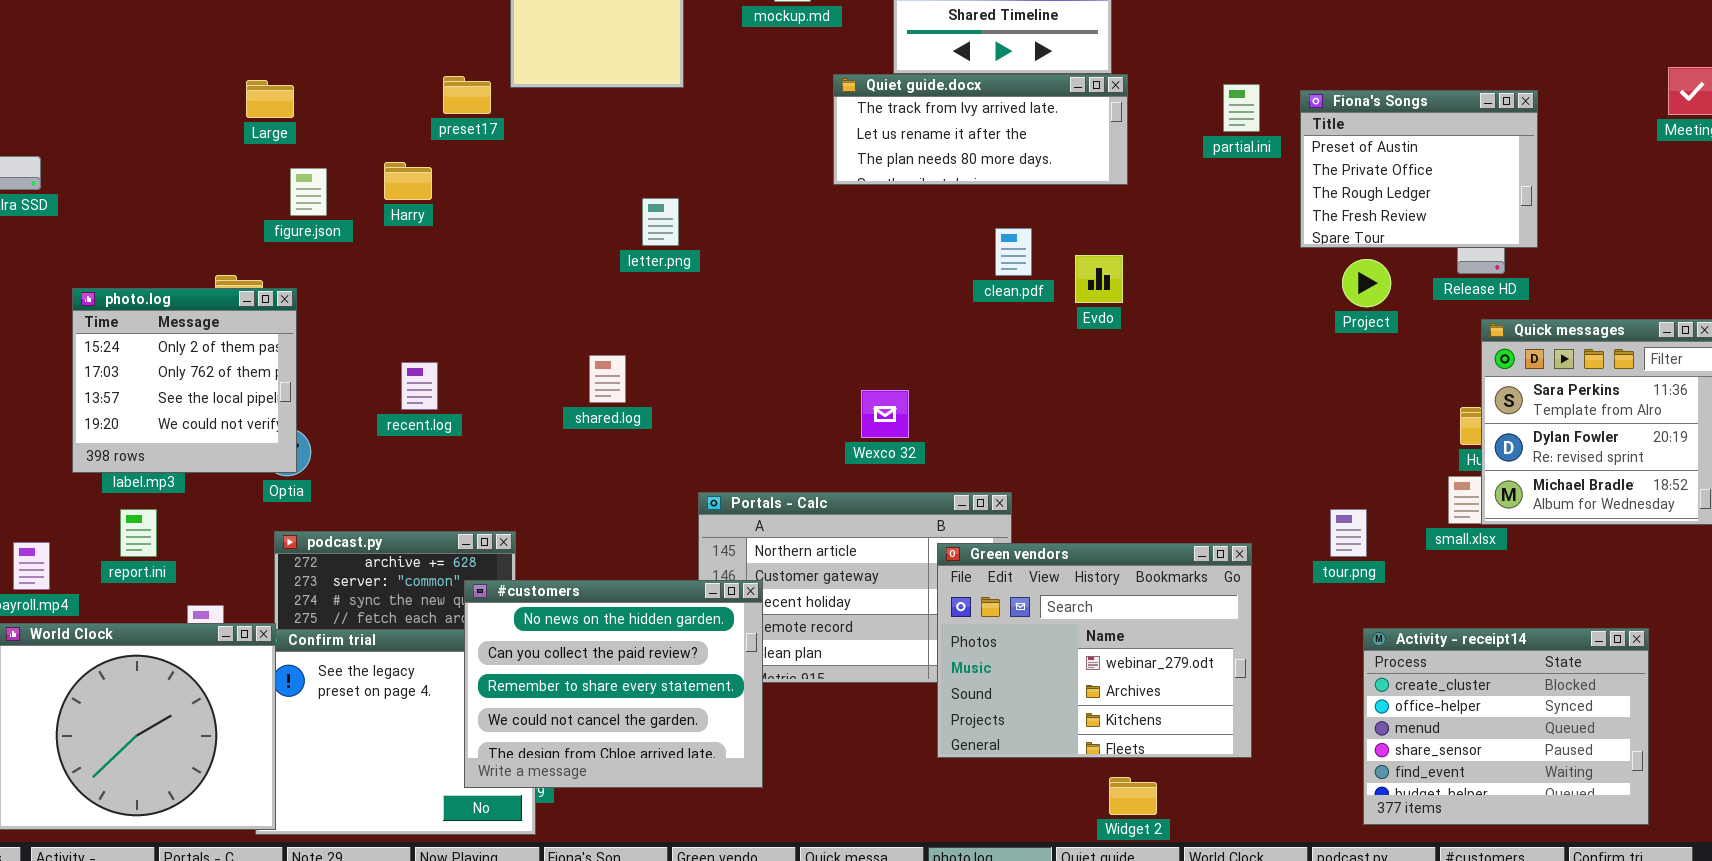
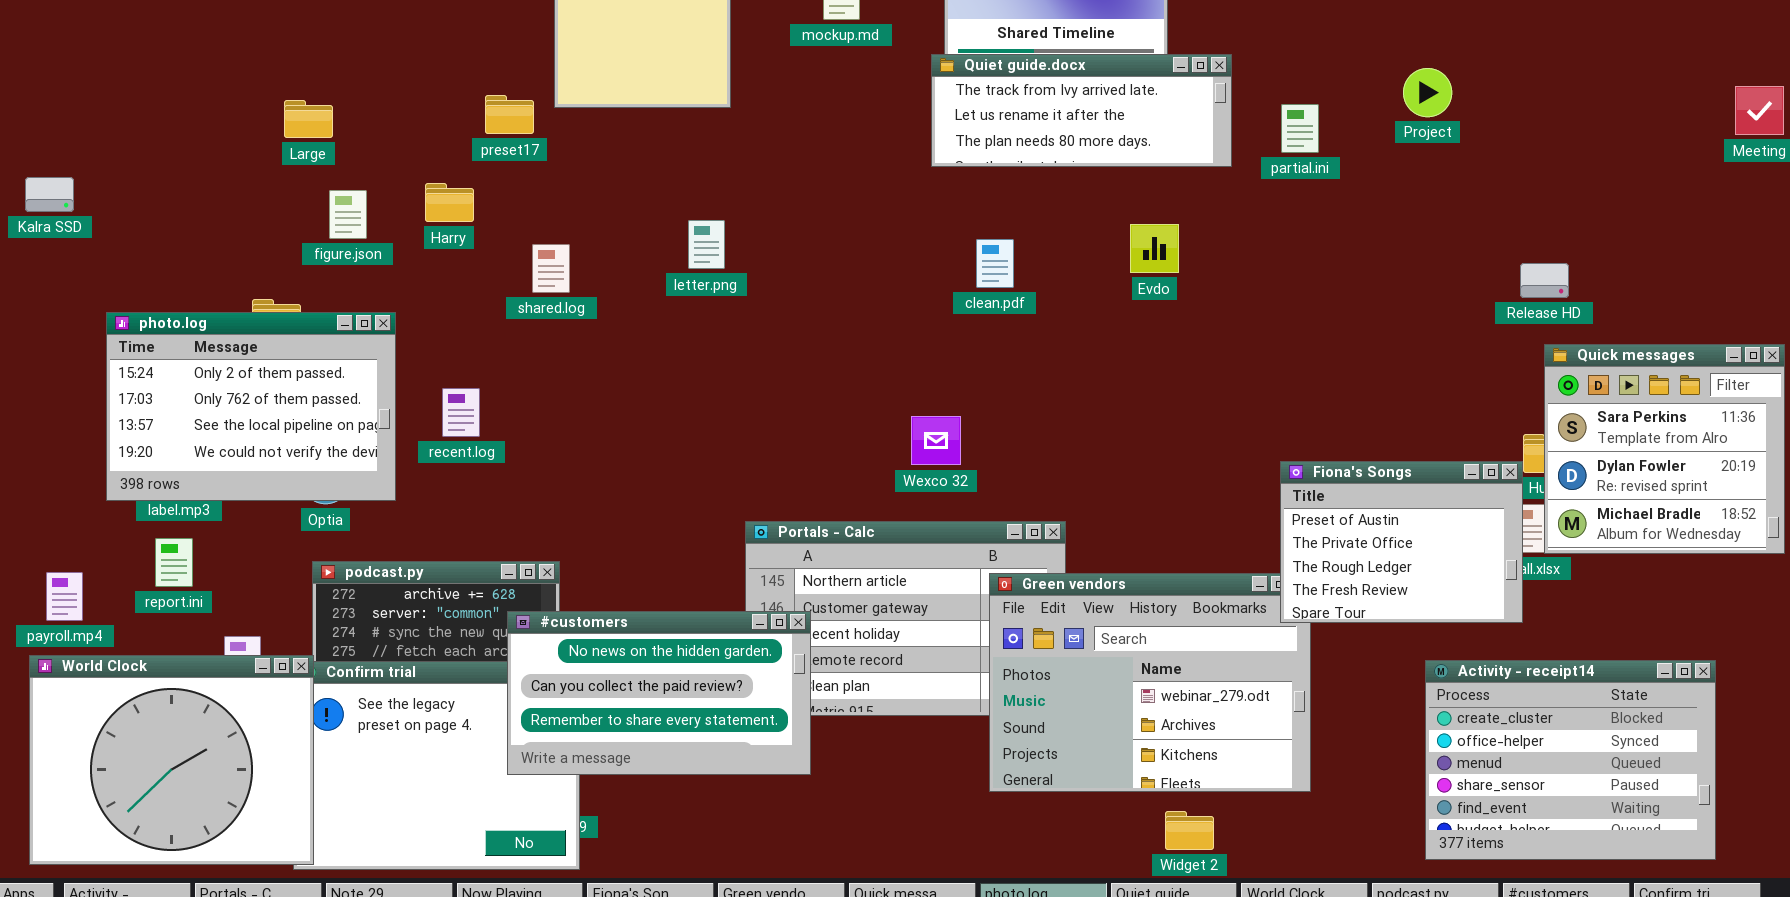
Quiet guide.docx: [833,74,1128,185] -> [931,54,1232,167], moved
Fiona's Songs: [1300,90,1538,248] -> [1280,461,1523,623], moved
clean.pdf: [995,228,1032,276] -> [976,239,1014,288], moved
Evdo: [1075,255,1123,303] -> [1130,224,1179,273], moved
Project: [1342,259,1391,307] -> [1403,68,1452,117], moved
photo.log: [72,288,297,473] -> [106,312,396,501], resized
shared.log: [589,355,626,403] -> [532,244,570,293], moved
#customers: [464,580,763,788] -> [507,611,811,775], resized

